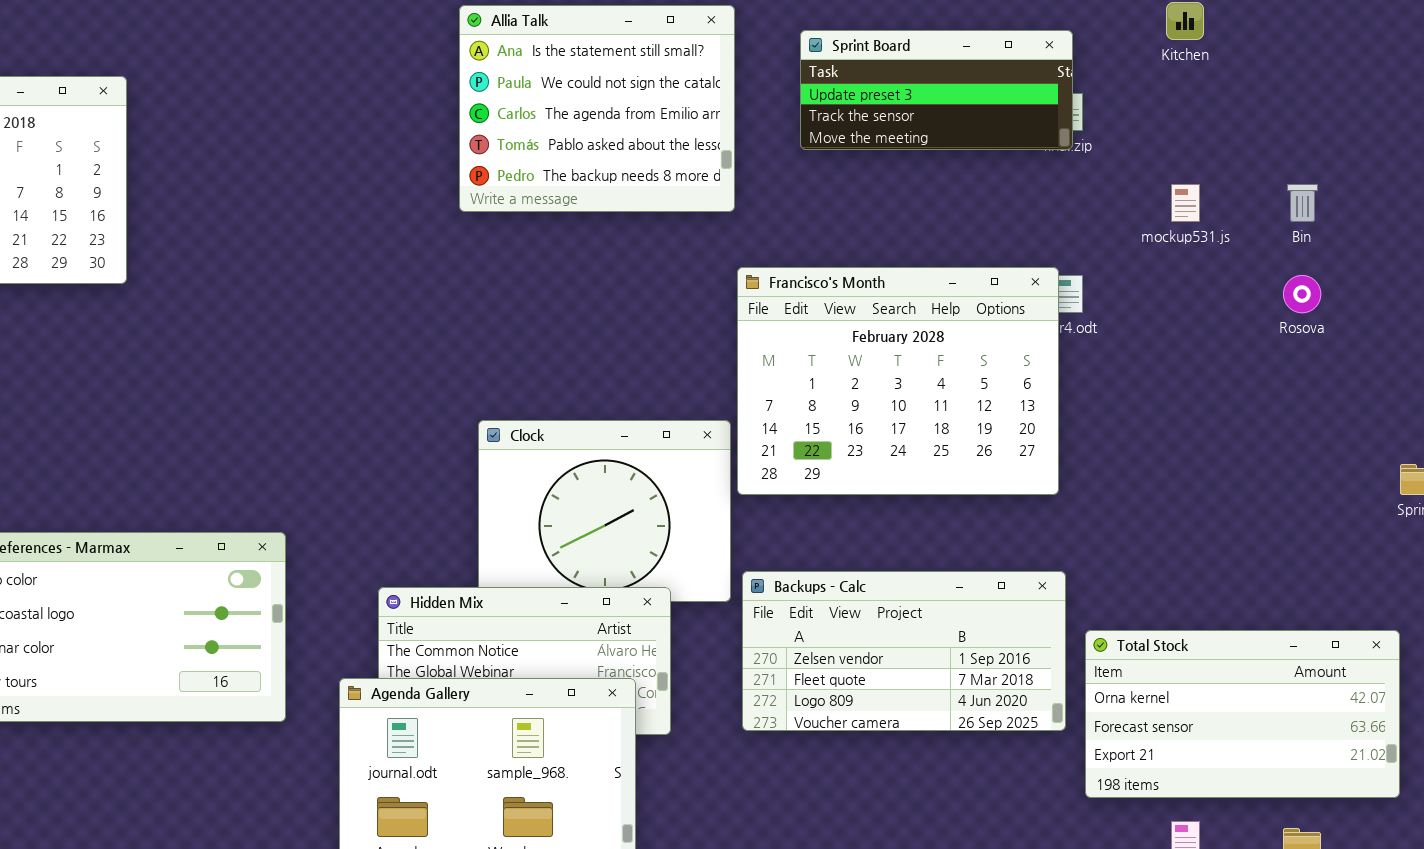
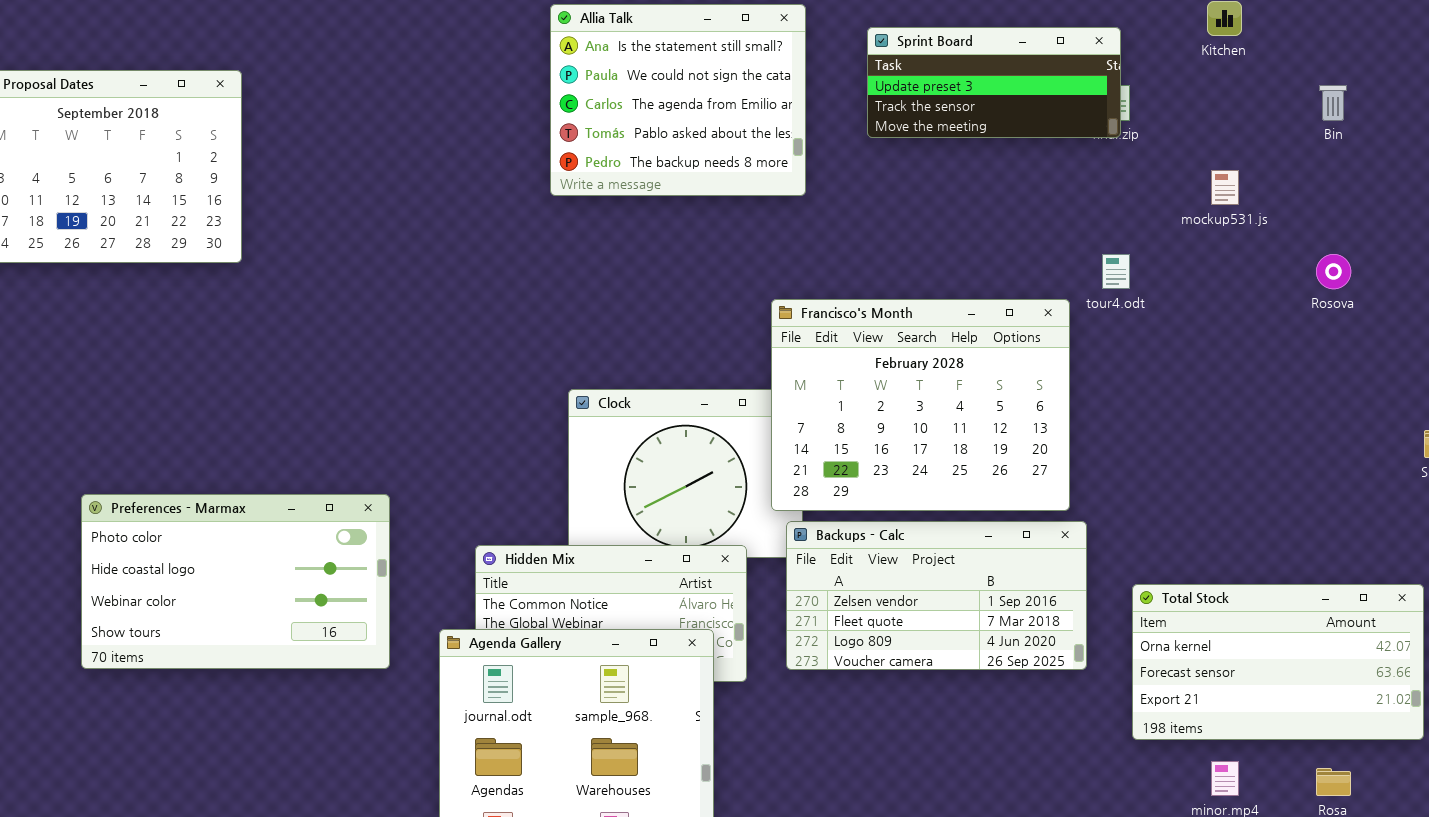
Bin: [1287,184,1318,222] -> [1319,85,1347,121], moved
Francisco's Month: [737,267,1059,495] -> [771,299,1070,511], moved
Backups - Calc: [742,571,1066,731] -> [786,521,1087,670], moved

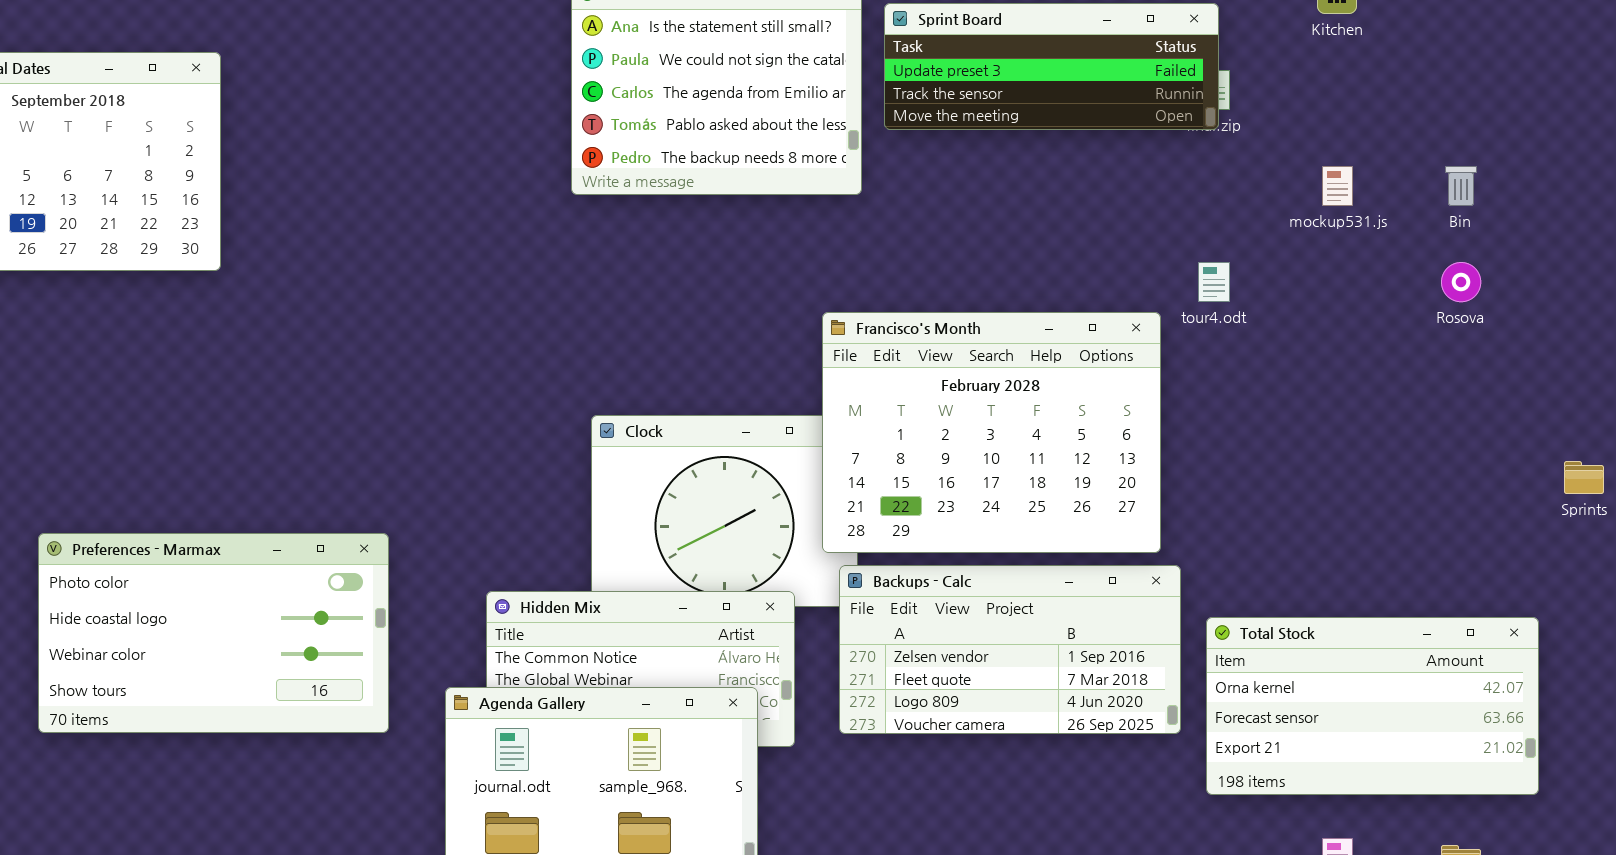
Sprint Board: [867,27,1121,138] -> [884,3,1219,130], resized
Bin: [1319,85,1347,121] -> [1445,166,1477,206], moved
Total Stock: [1132,584,1424,740] -> [1206,617,1539,795], moved

